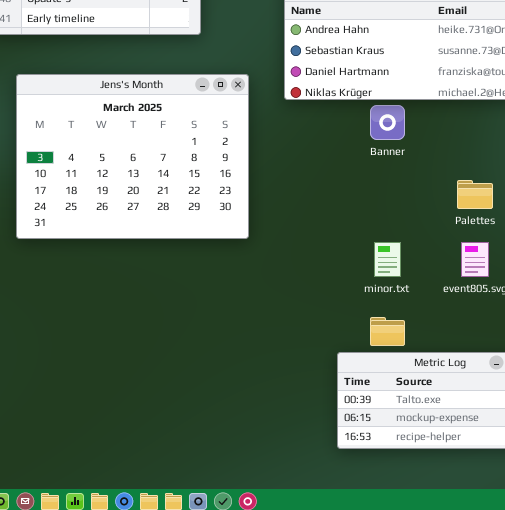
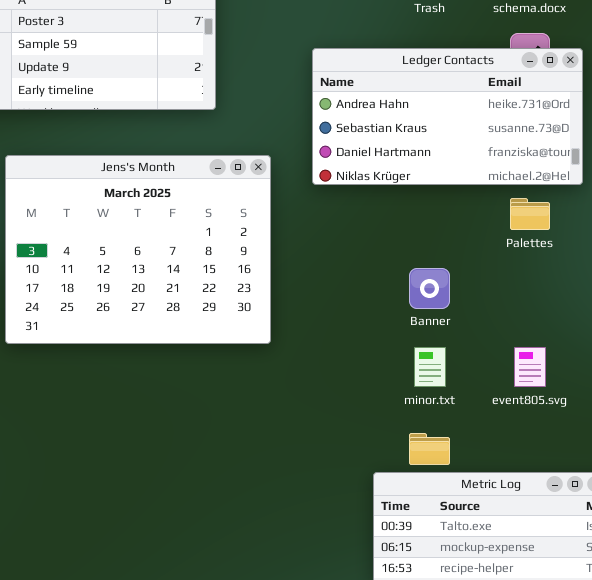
Banner: [370,105,405,140] -> [409,268,450,309], moved
Palettes: [457,180,493,209] -> [510,198,550,230], moved

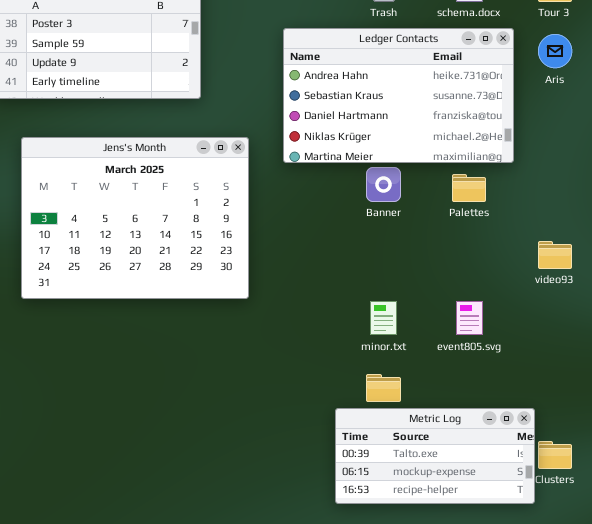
Ledger Contacts: [312,48,583,185] -> [283,28,514,163], resized
Banner: [409,268,450,309] -> [366,167,401,202], moved

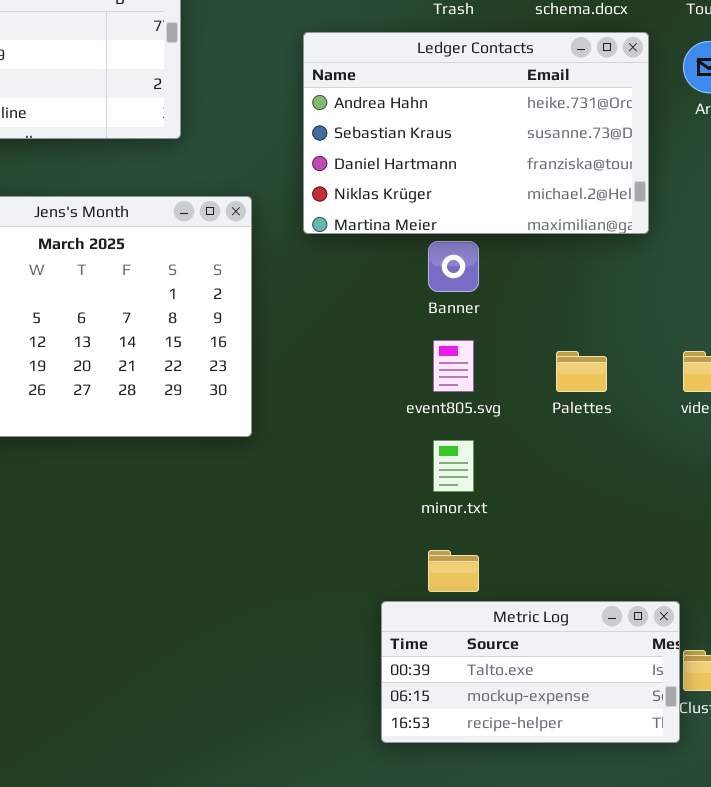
Palettes: [452,174,486,202] -> [556,351,607,392], moved
event805.svg: [456,301,483,335] -> [433,340,474,392], moved

